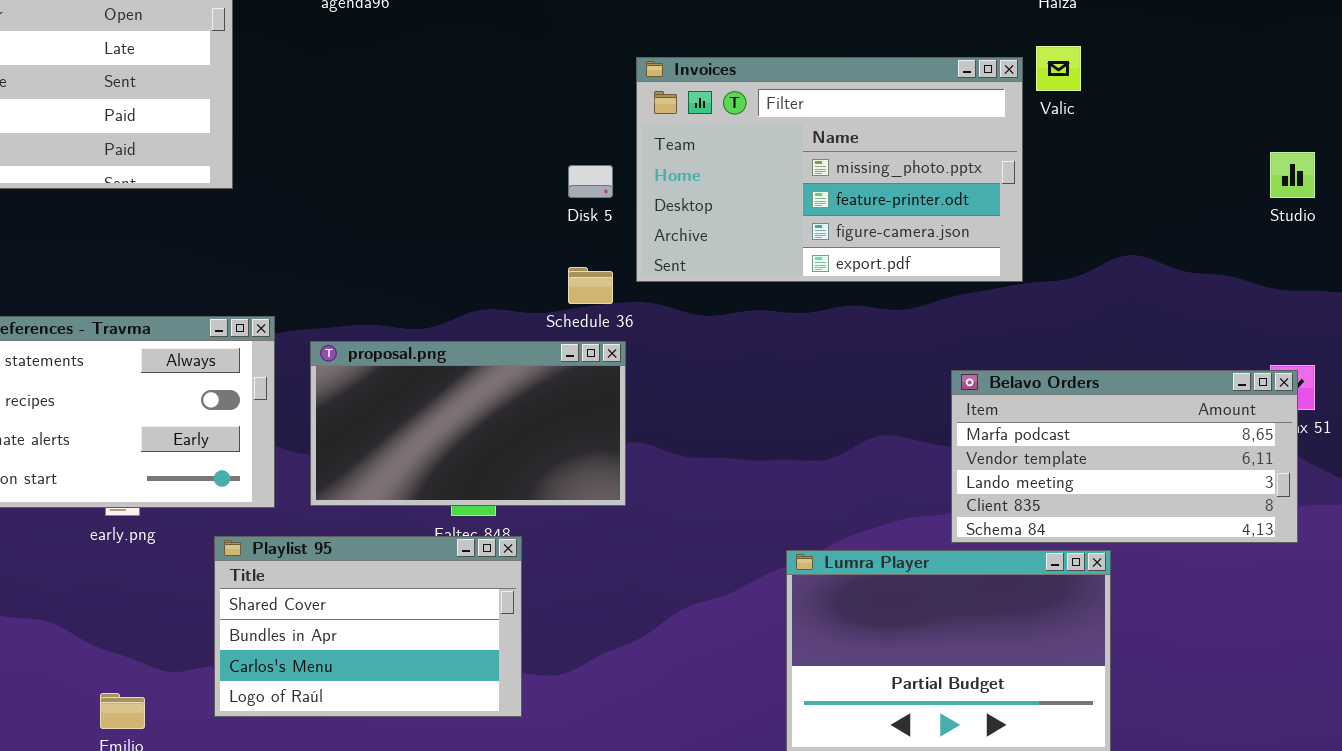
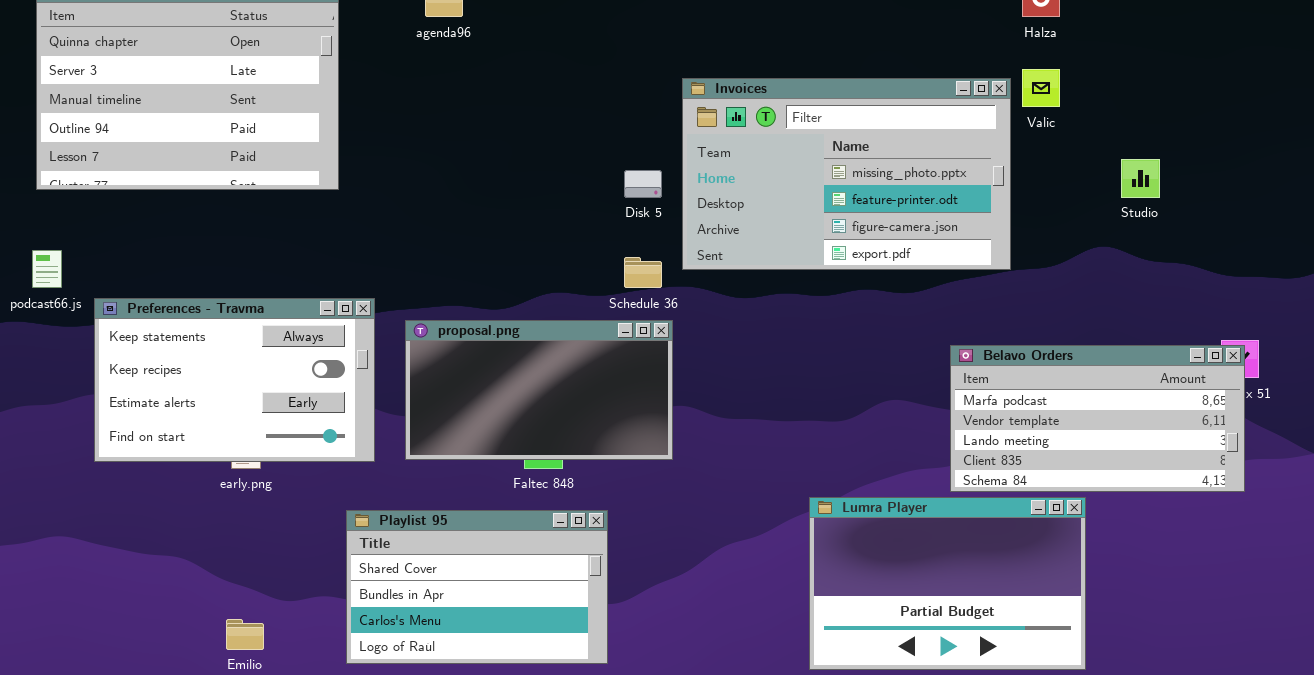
Studio: [1270,152,1315,198] -> [1121,159,1160,198], moved
Playlist 95: [214,536,522,717] -> [346,510,608,664], moved

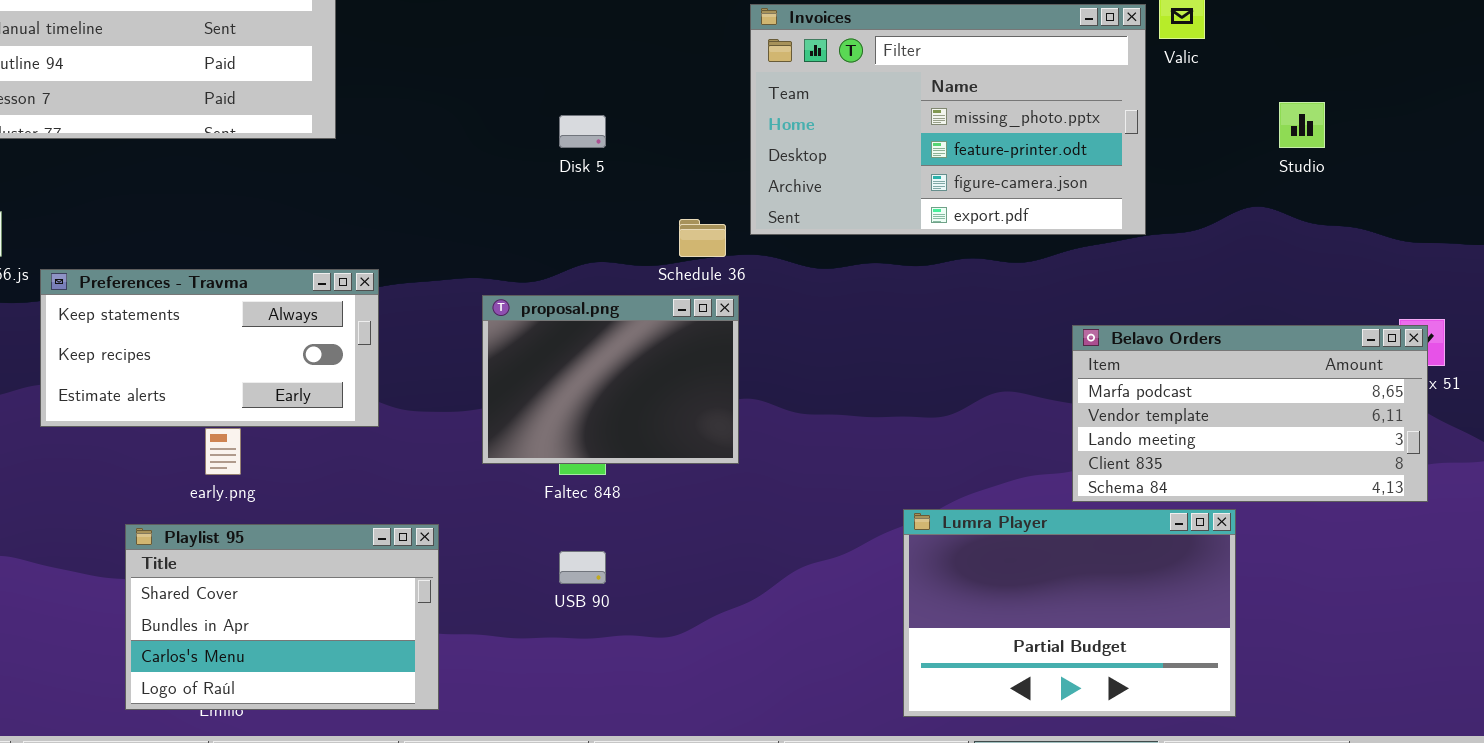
Disk 5: [624,170,662,198] -> [559,115,606,148], moved
Preferences - Travma: [94,298,375,462] -> [40,269,379,427], resized
proposal.png: [405,320,673,460] -> [482,295,739,464], resized
Playlist 95: [346,510,608,664] -> [125,524,439,710], moved

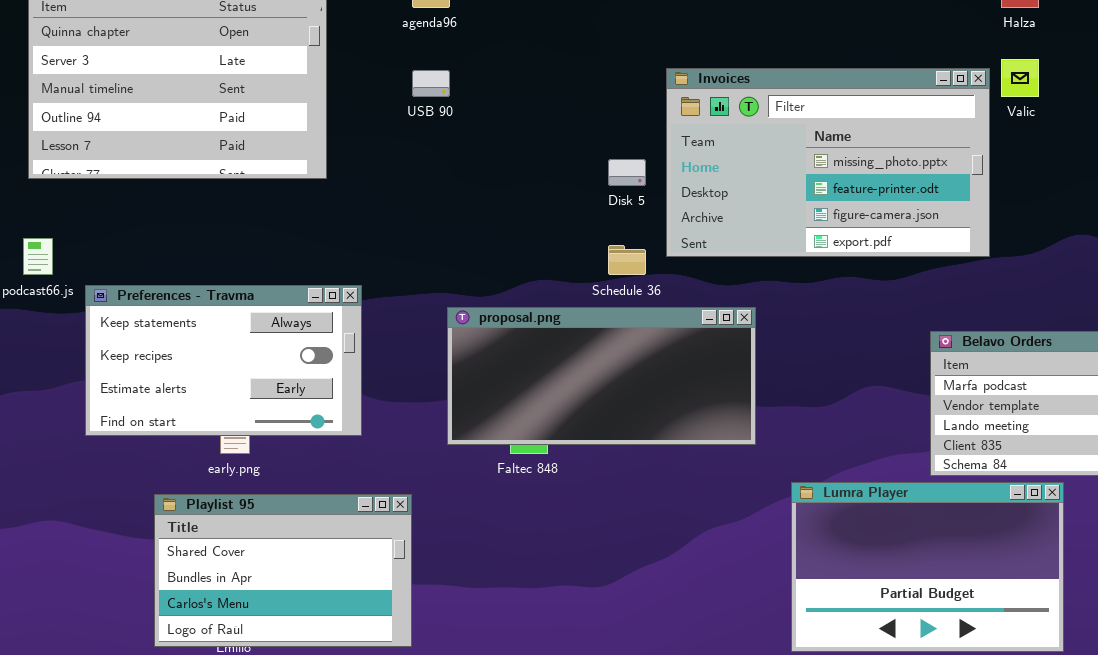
Disk 5: [559,115,606,148] -> [608,159,646,186], moved
Preferences - Travma: [40,269,379,427] -> [85,285,362,436], resized
proposal.png: [482,295,739,464] -> [447,307,756,445], resized
USB 90: [559,551,606,584] -> [412,70,450,97], moved

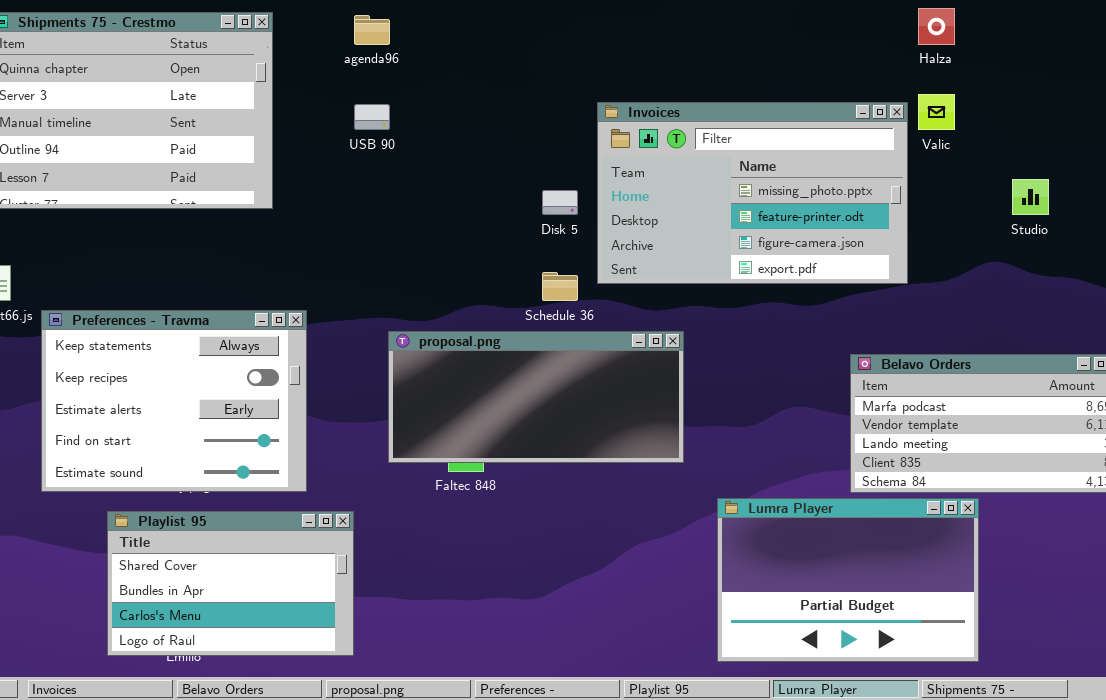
Preferences - Travma: [85,285,362,436] -> [41,310,307,492], resized

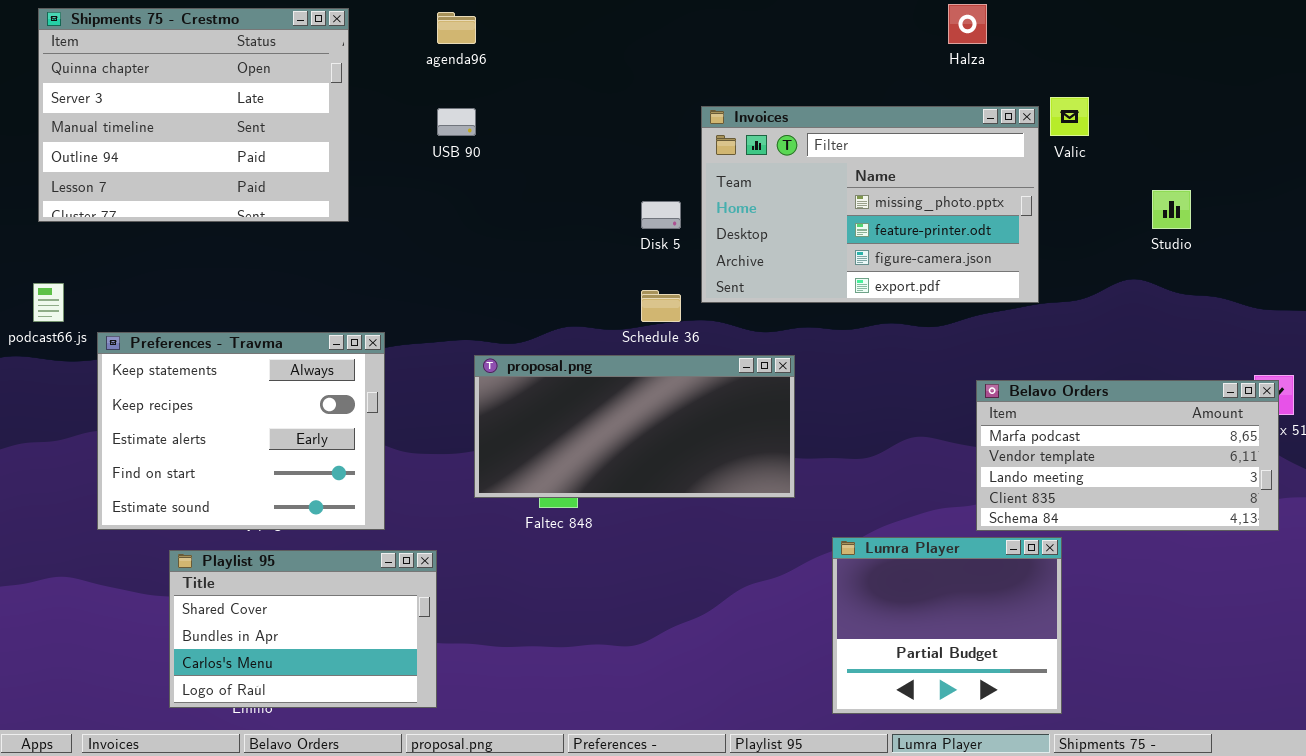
Halza: [918,8,955,45] -> [948,4,987,44], moved
Lumra Player: [717,498,979,662] -> [832,537,1062,714], resized

